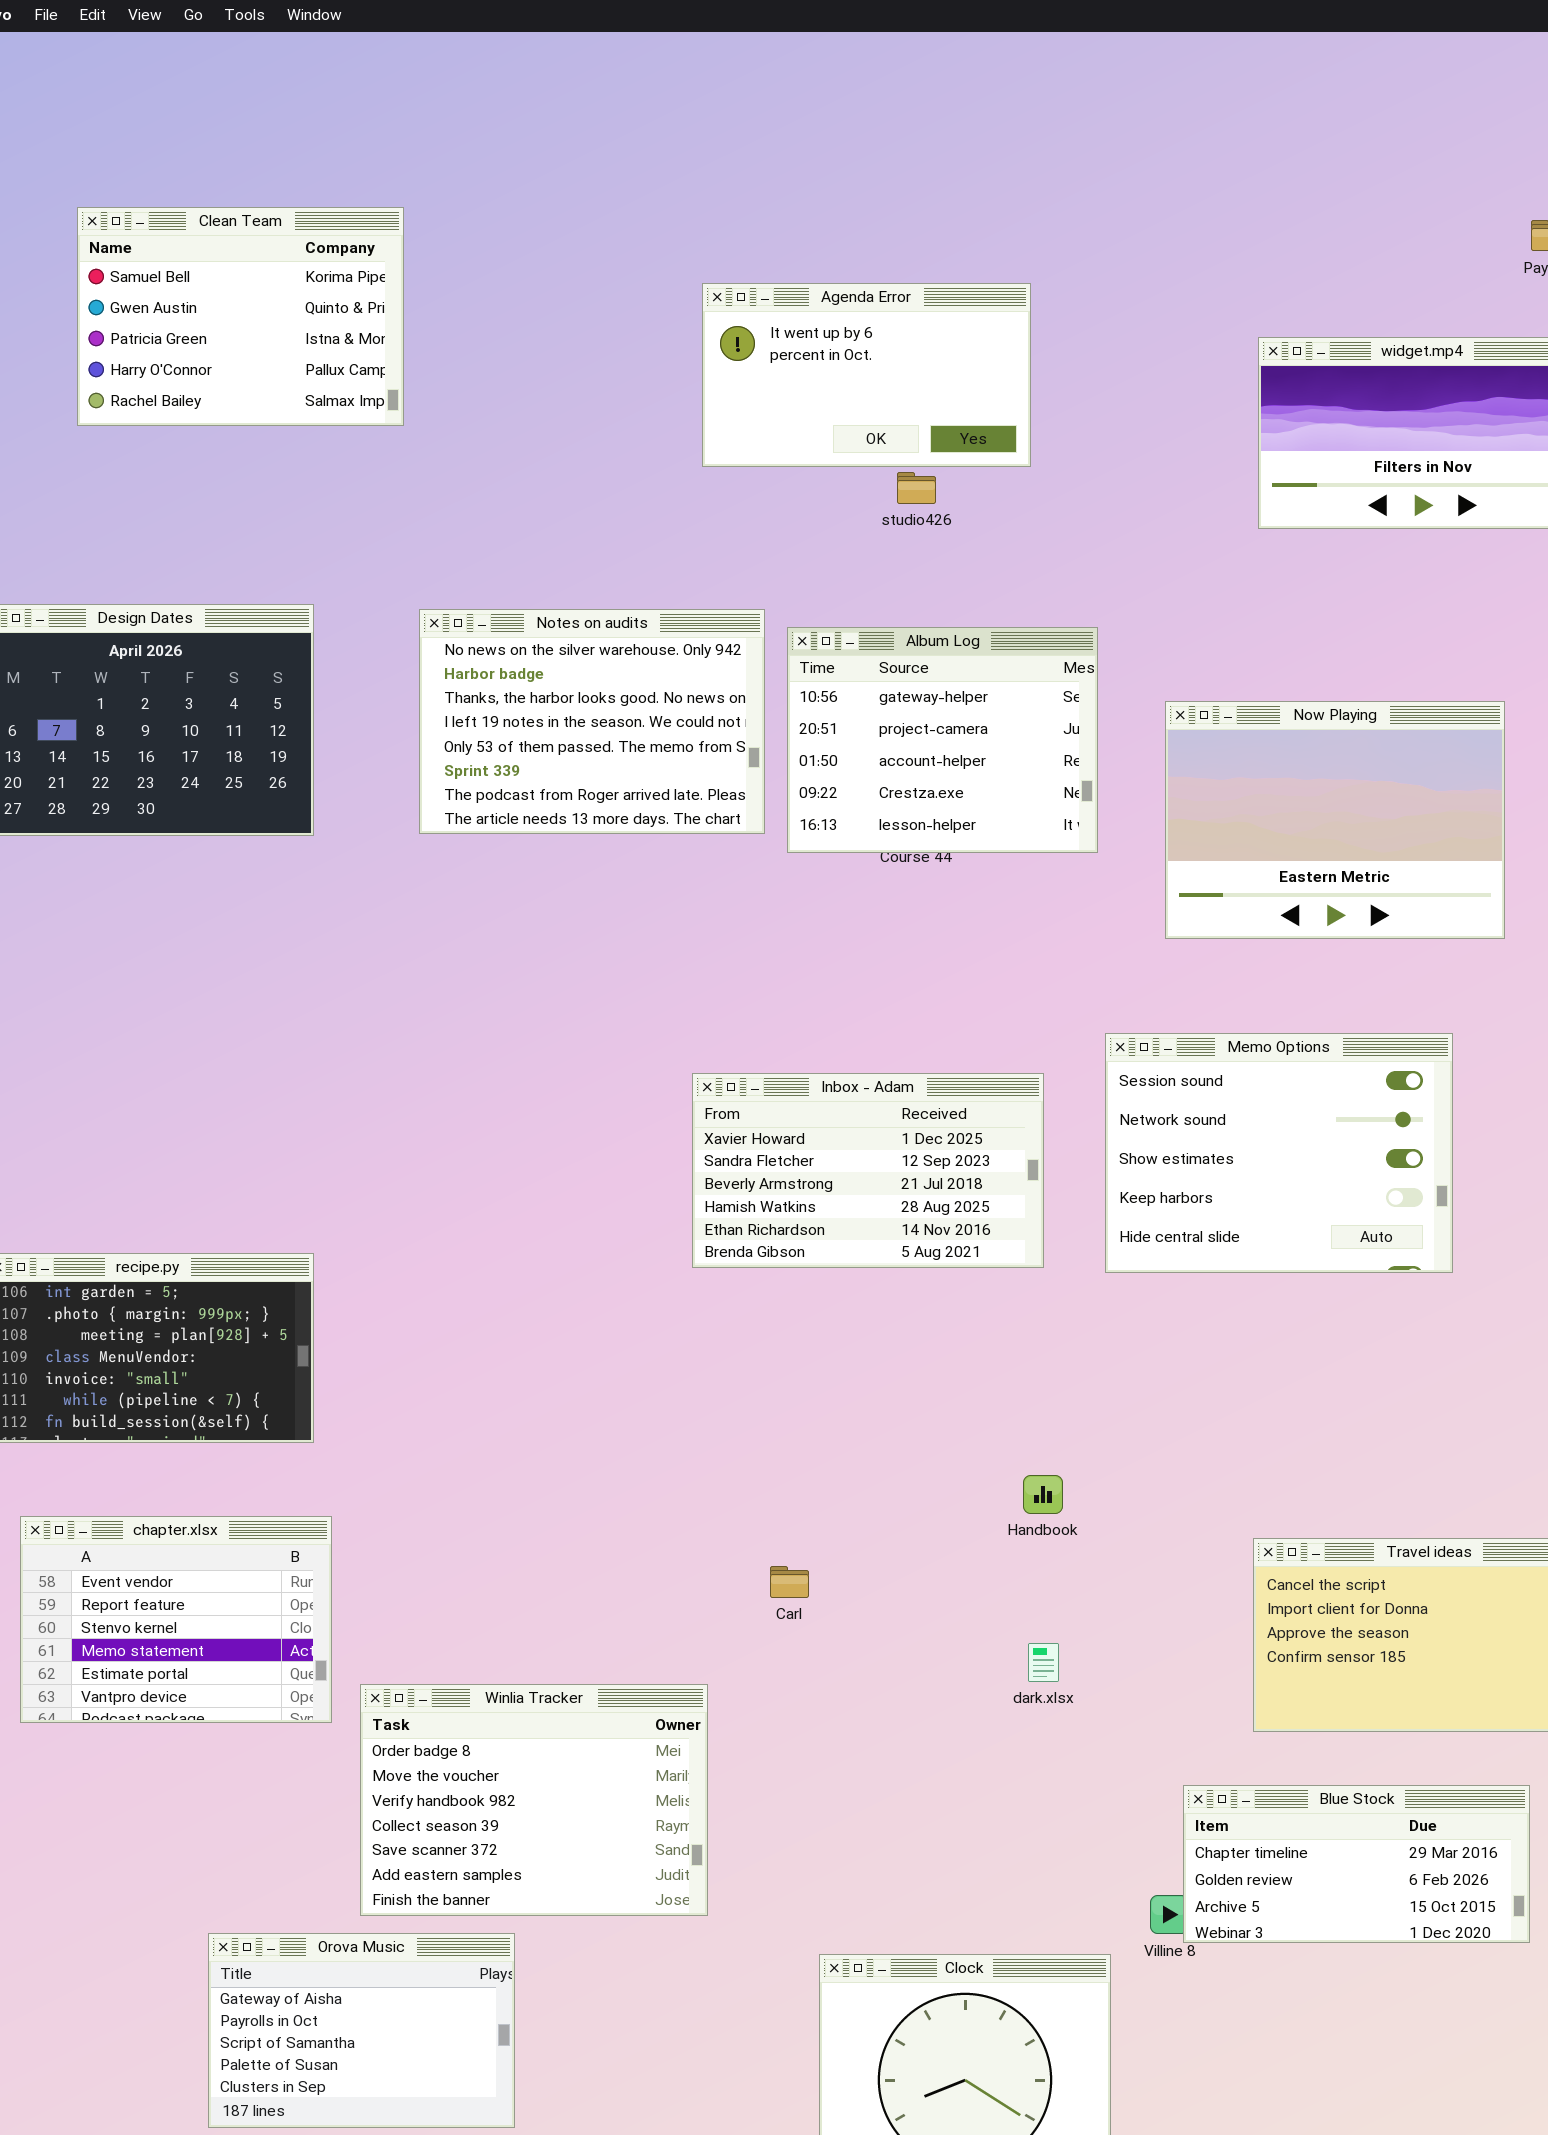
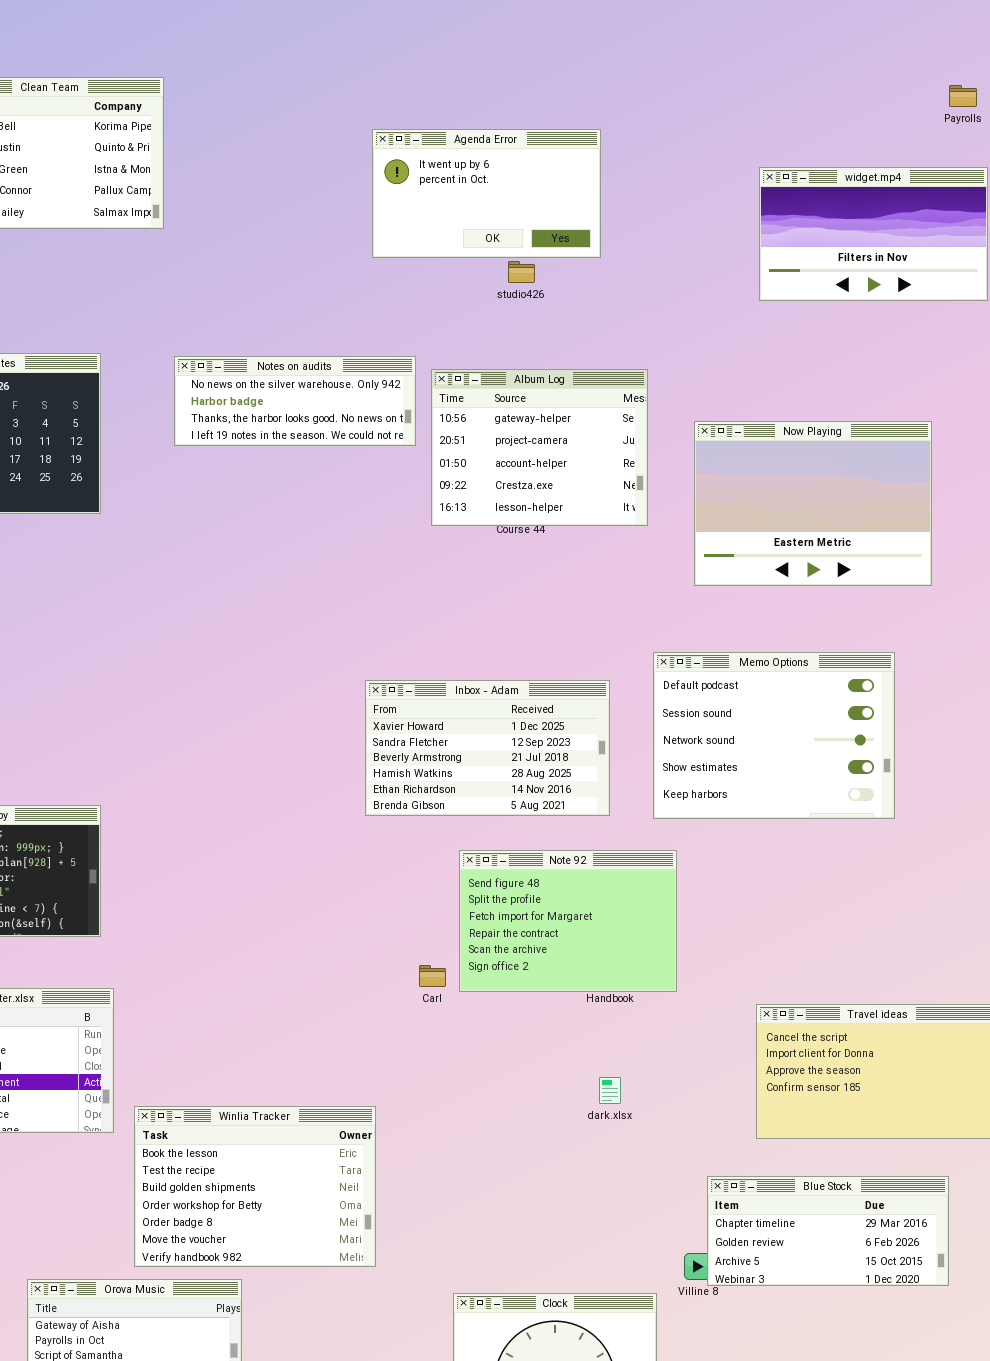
Notes on audits: [419,609,765,834] -> [174,356,416,446], resized
Memo Options: [1105,1033,1453,1273] -> [653,652,895,819], scrolled up 1 row
Note 92: none -> [459,850,677,992], opened
Carl: [770,1566,809,1598] -> [419,965,446,987], moved
Winlia Tracker: [360,1684,708,1916] -> [134,1106,376,1267], scrolled up 4 rows

